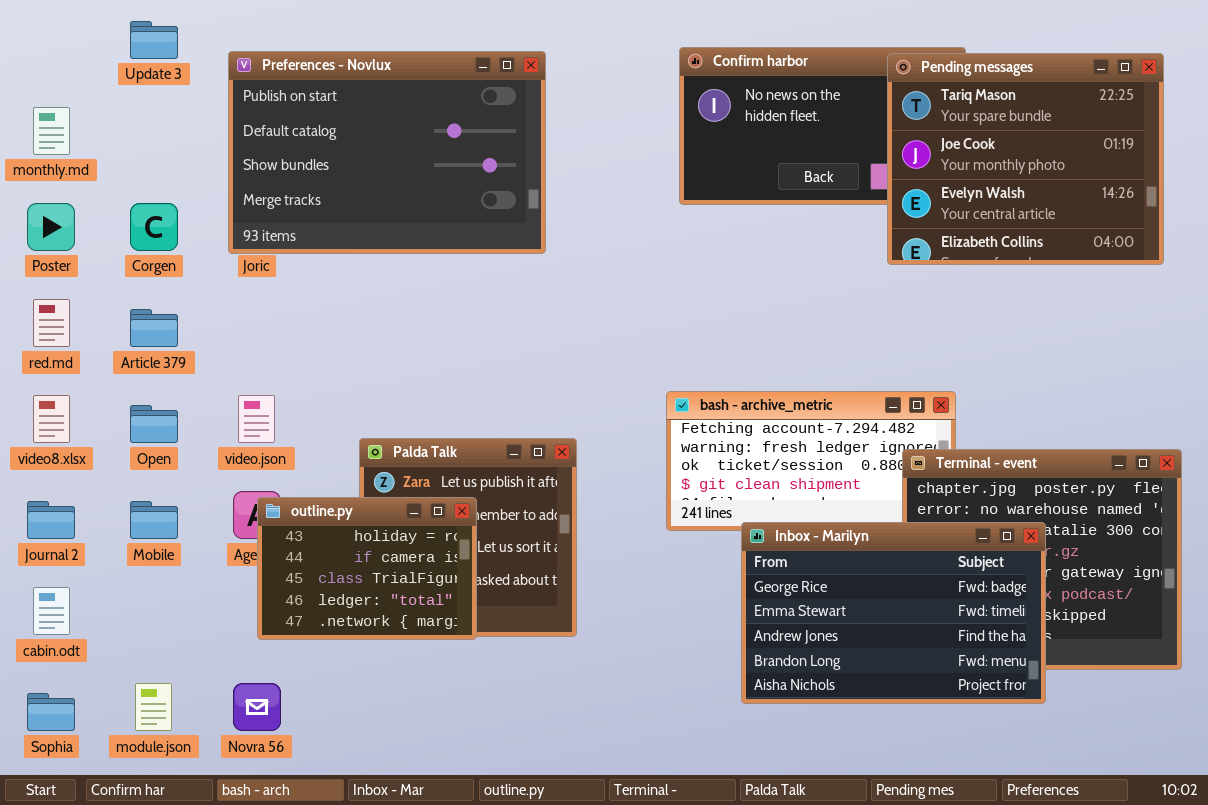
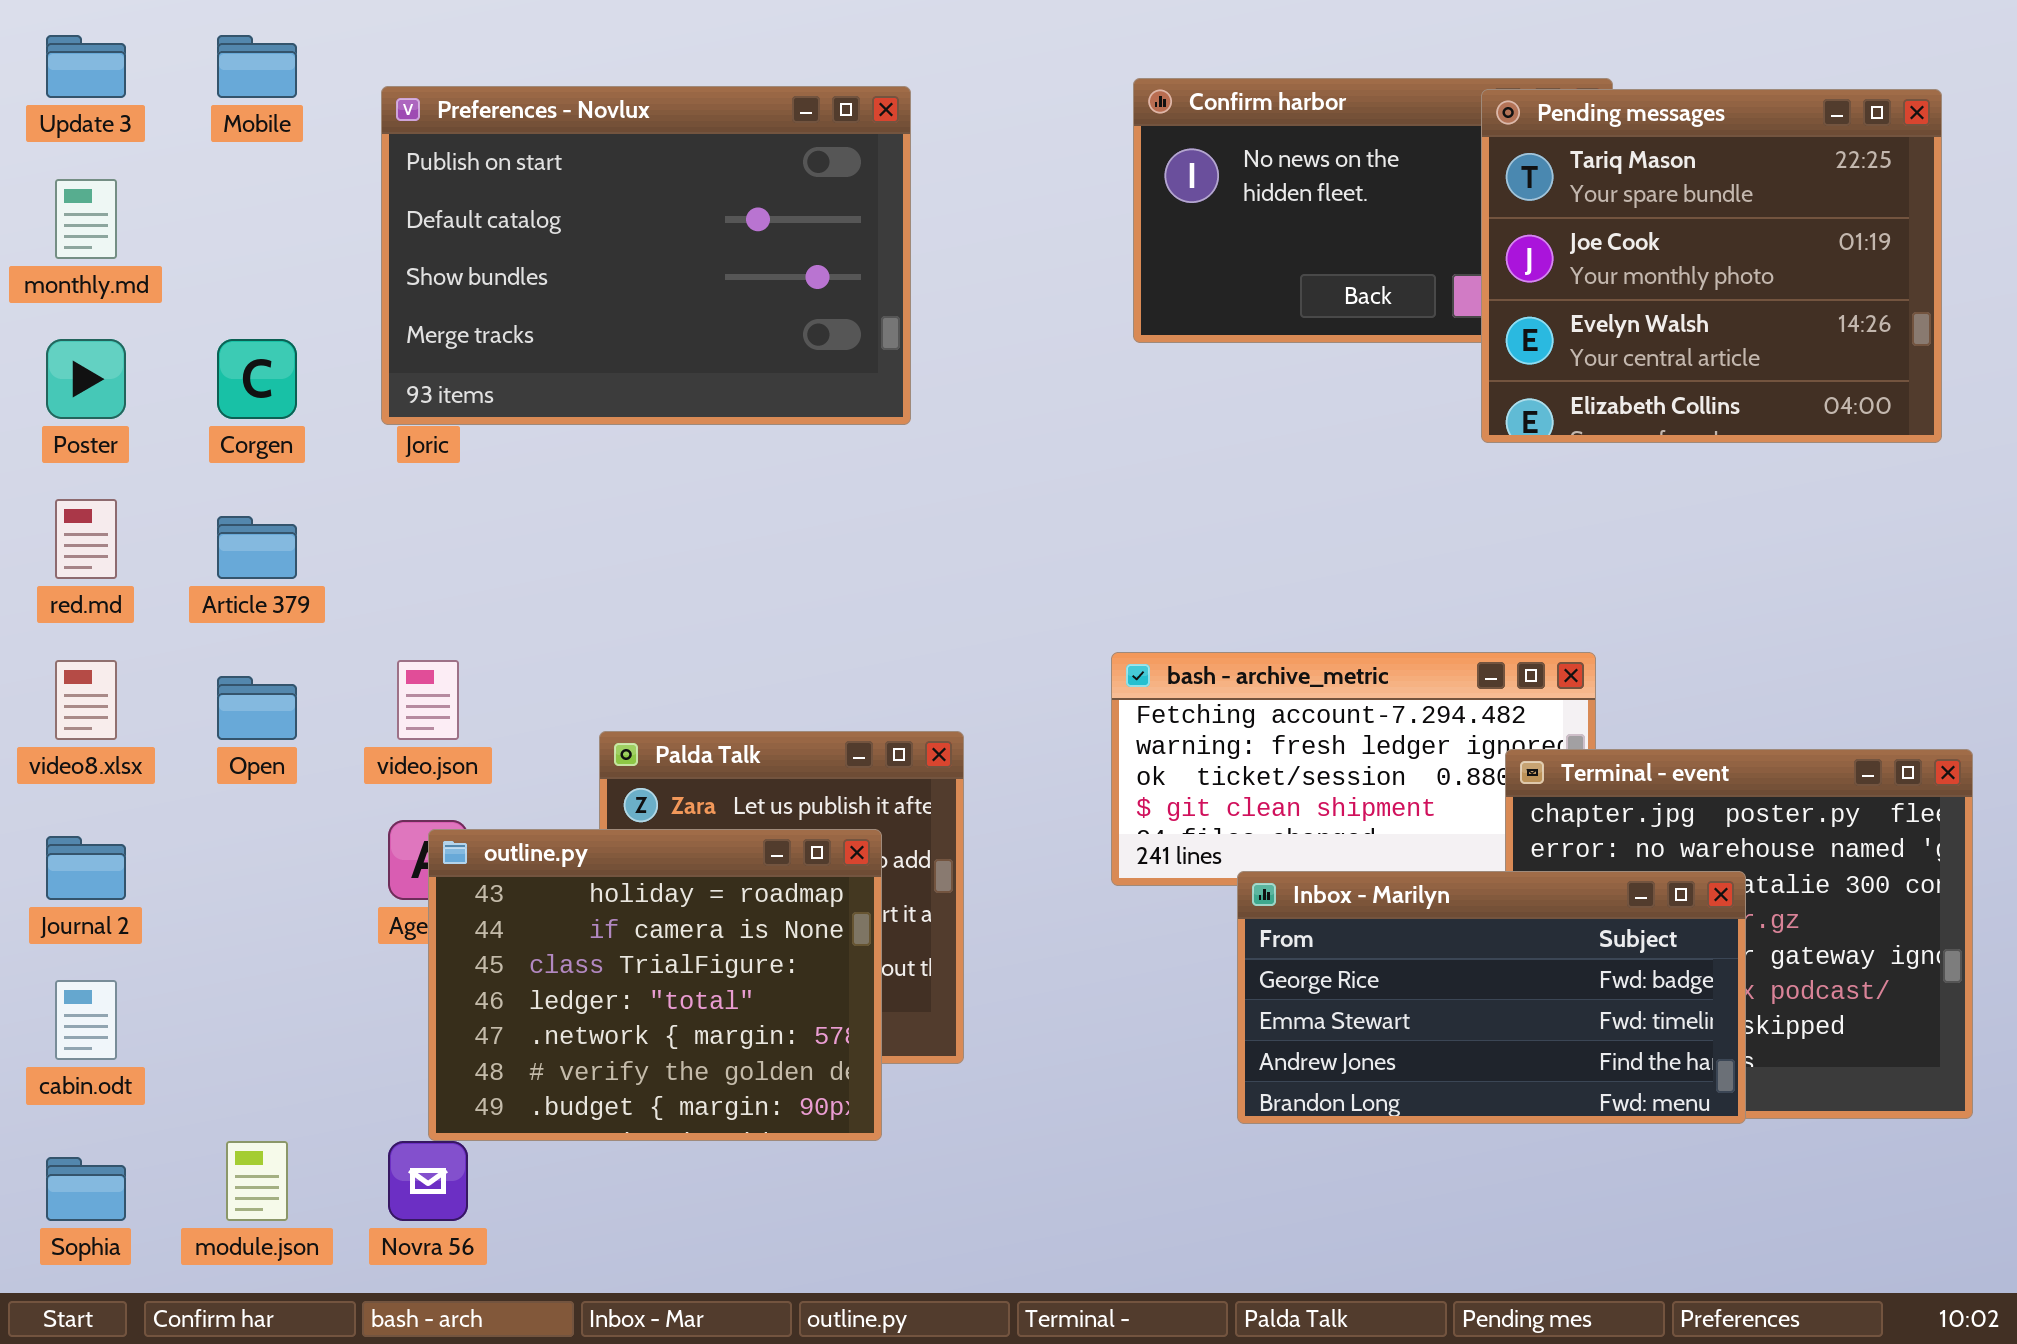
Update 3: [130,21,178,59] -> [46,35,126,98], moved
outline.py: [257,497,477,640] -> [428,829,882,1141], resized
Mobile: [130,501,178,539] -> [217,35,297,98], moved
Inbox - Marilyn: [741,522,1046,704] -> [1237,871,1746,1124], resized

